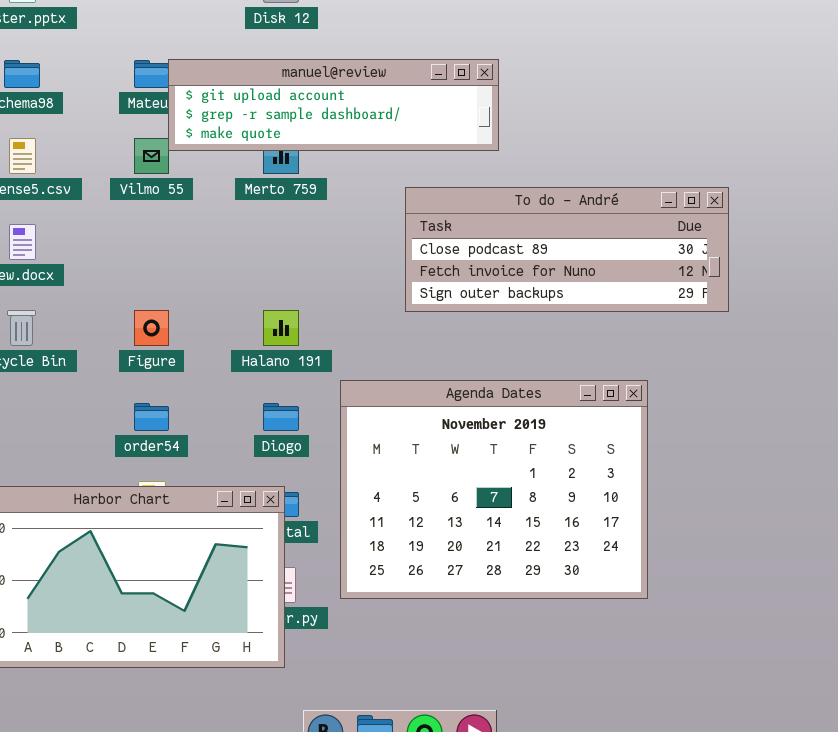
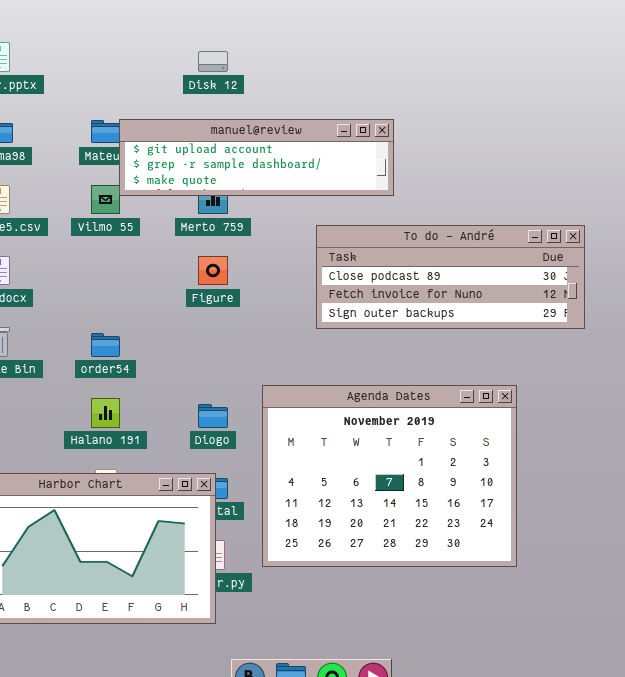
Figure: [134,310,169,346] -> [198,256,228,285], moved
Halano 191: [263,310,299,346] -> [91,398,120,428], moved
order54: [134,403,169,431] -> [91,333,120,357], moved

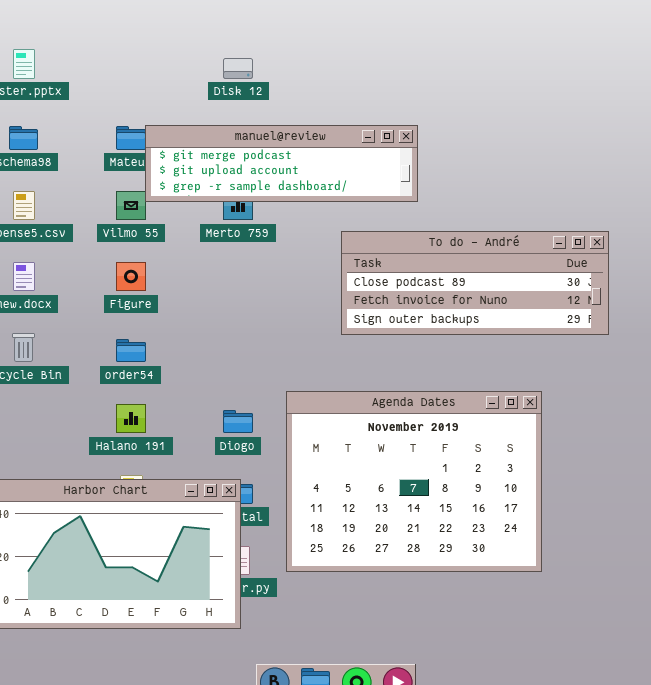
manuel@review: [119,119,394,196] -> [145,125,418,202], scrolled up 1 row
Figure: [198,256,228,285] -> [116,262,146,291], moved

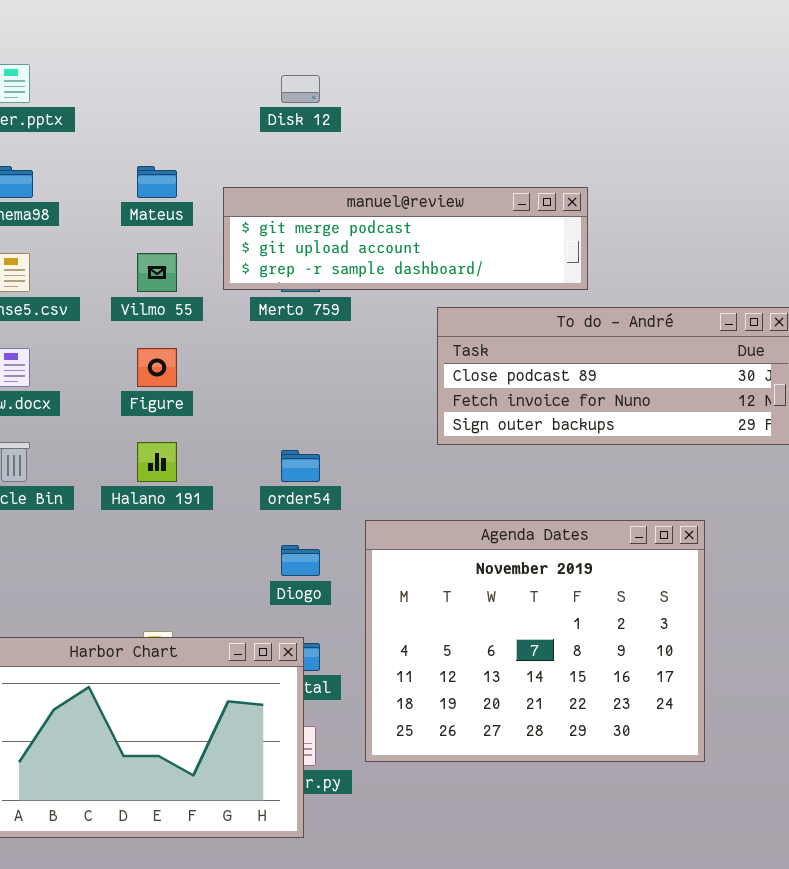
manuel@review: [145,125,418,202] -> [223,187,588,290], moved
order54: [116,339,146,362] -> [281,450,320,482], moved
Halano 191: [116,404,146,433] -> [137,442,177,482], moved

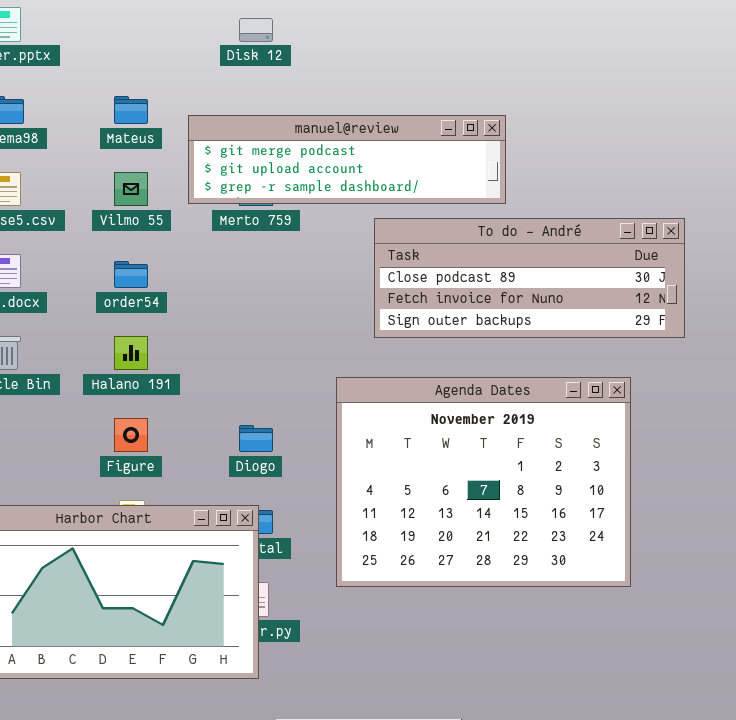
Figure: [137,348,177,387] -> [114,418,148,452], moved
order54: [281,450,320,482] -> [114,261,148,288], moved
Agenda Dates: [365,520,705,762] -> [336,377,631,587], moved

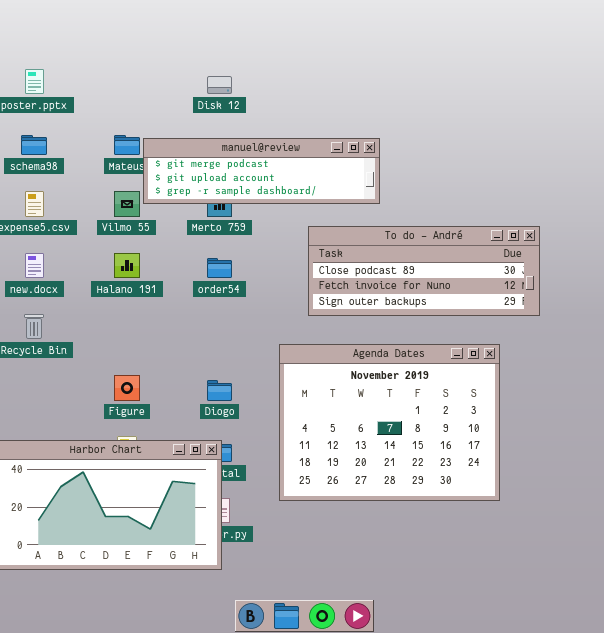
manuel@review: [188,115,506,204] -> [143,138,380,204], moved
order54: [114,261,148,288] -> [207,258,232,278], moved
Halano 191: [114,336,148,370] -> [114,253,140,278], moved

